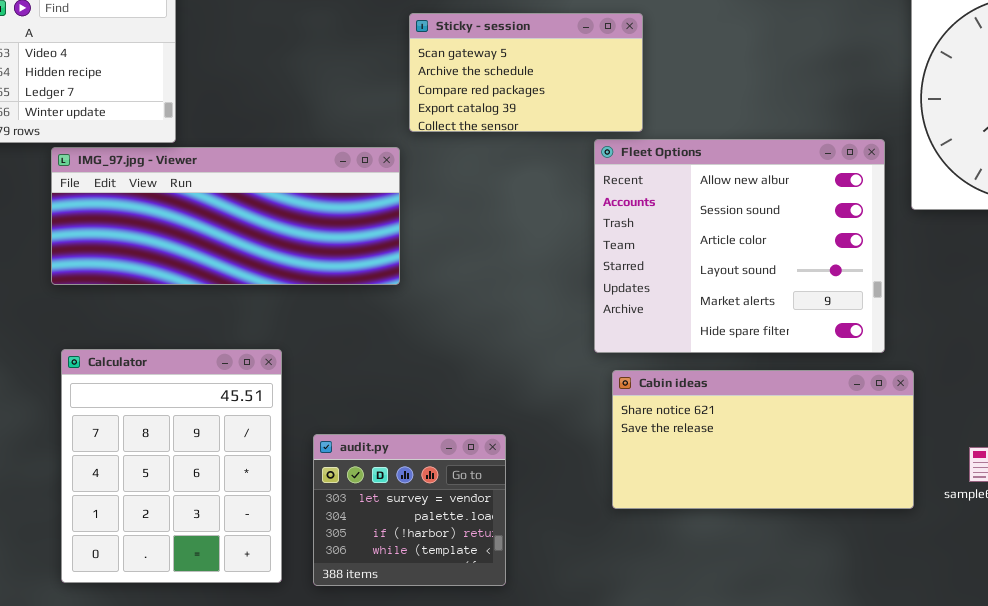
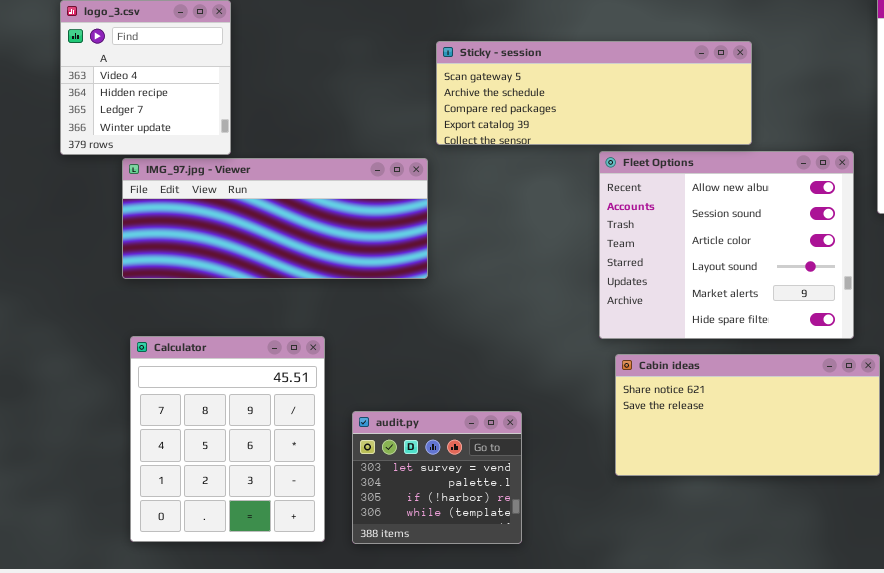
Sticky - session: [409,13,643,132] -> [436,41,752,145], resized

